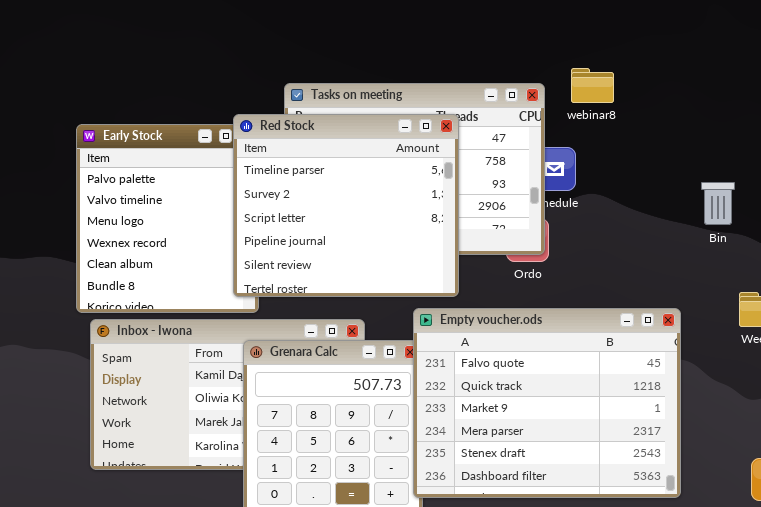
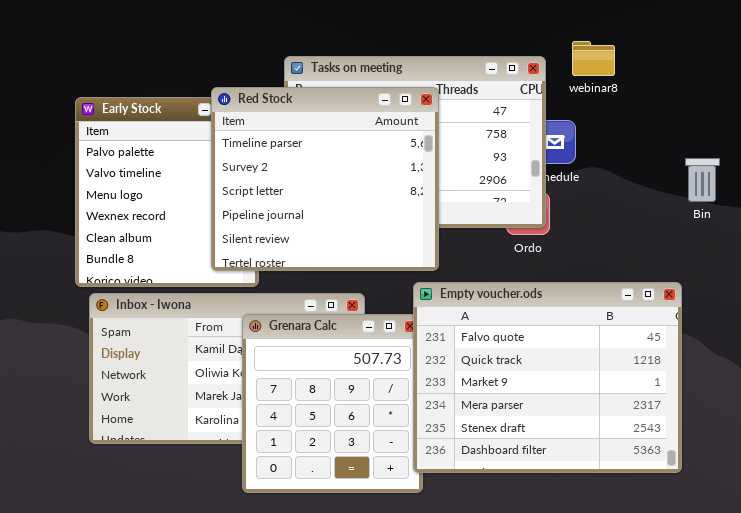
Red Stock: [233,114,459,297] -> [211,87,439,271], moved
Bin: [701,182,735,225] -> [685,158,720,202], moved

